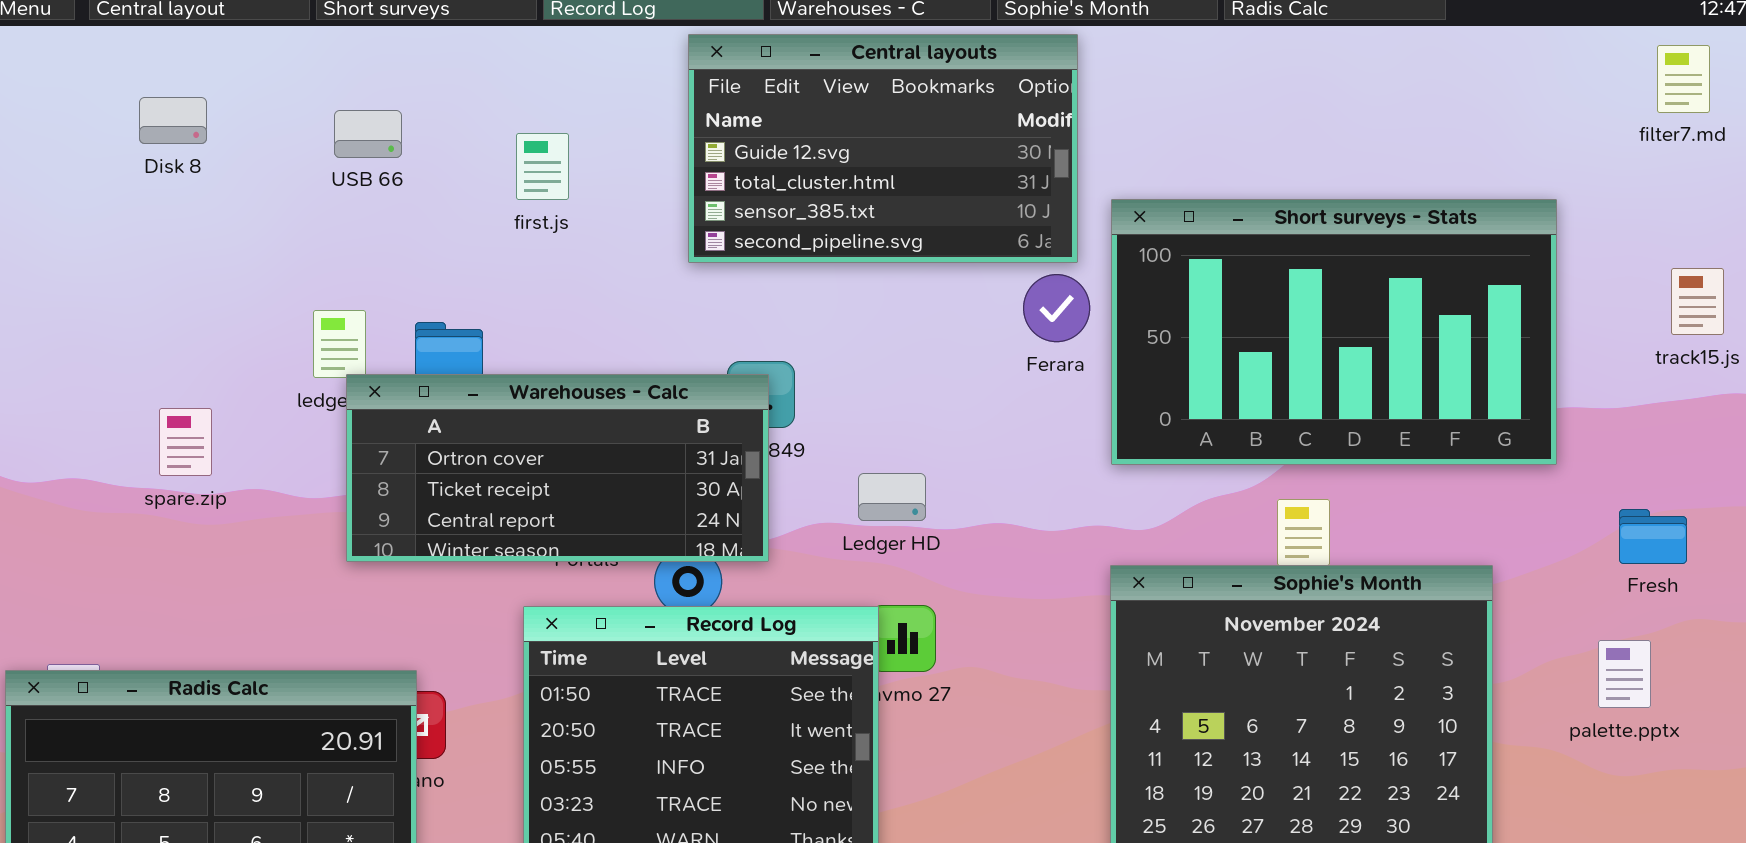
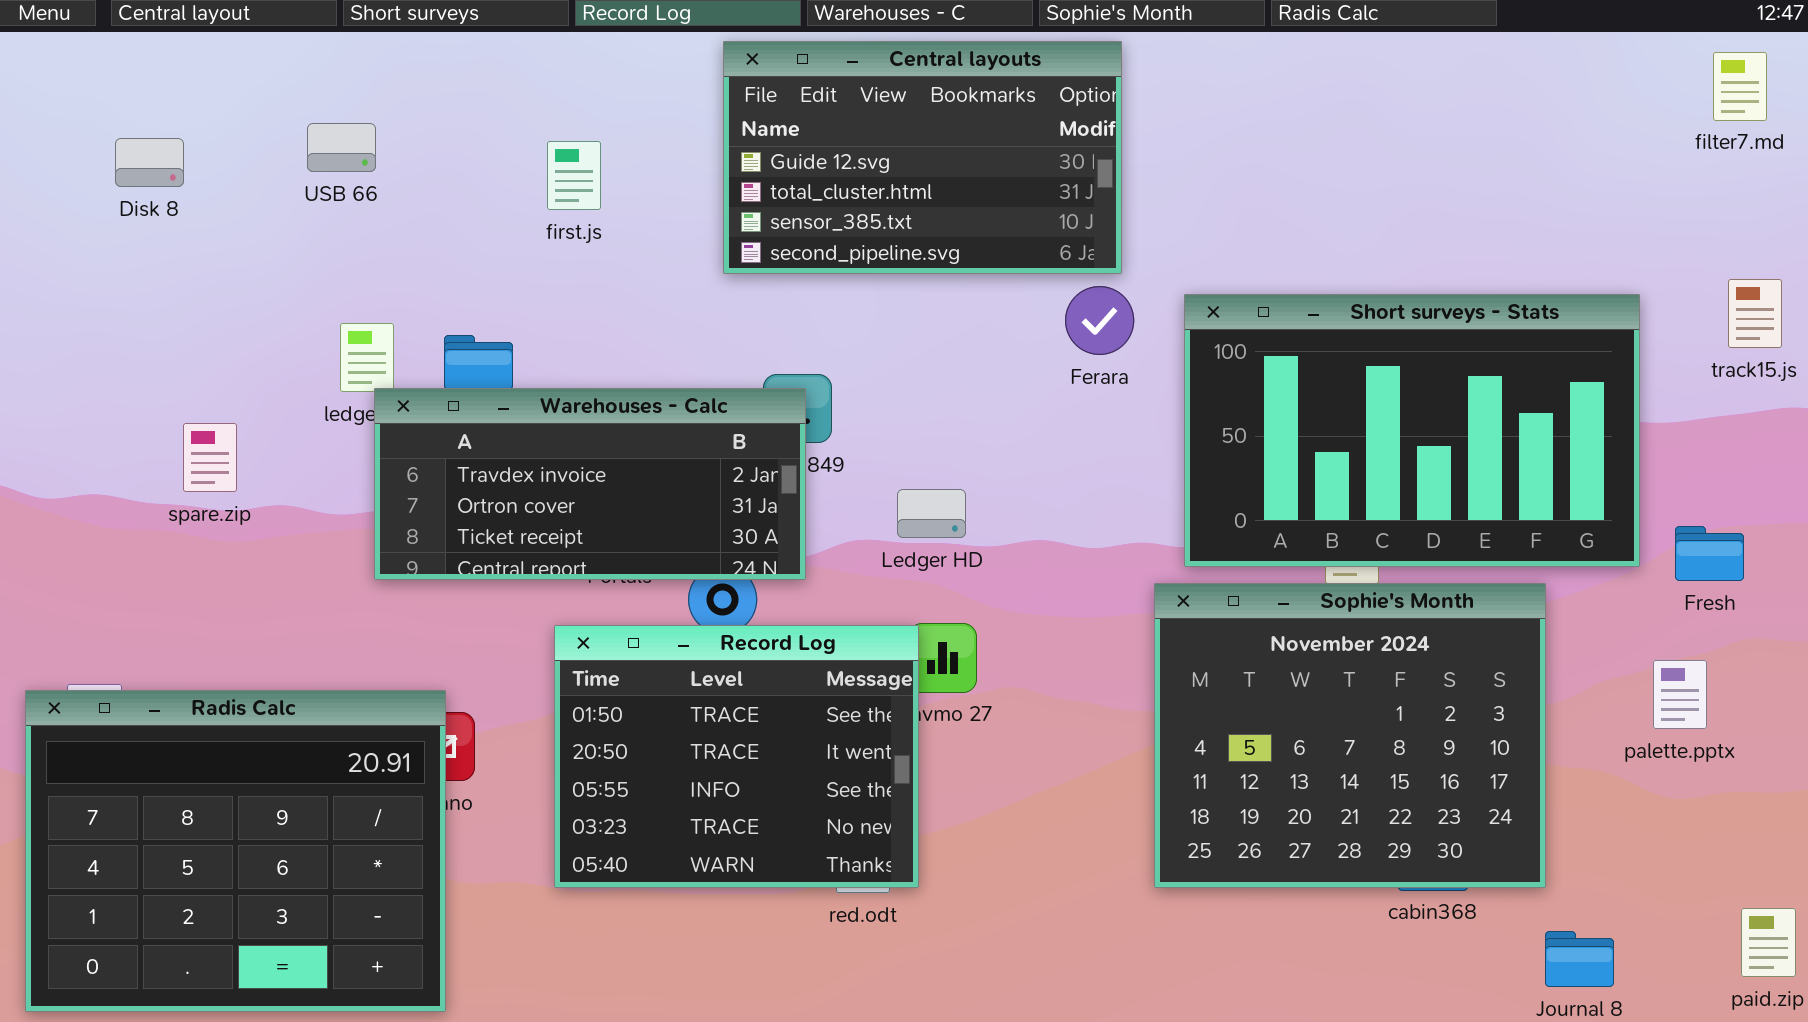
Disk 8: [139,97,207,144] -> [115,138,184,187], moved
USB 66: [334,110,402,158] -> [307,123,376,172], moved
Short surveys - Stats: [1111,199,1557,465] -> [1184,294,1640,567], moved
Warehouses - Calc: [346,374,769,562] -> [374,388,806,580], scrolled up 1 row

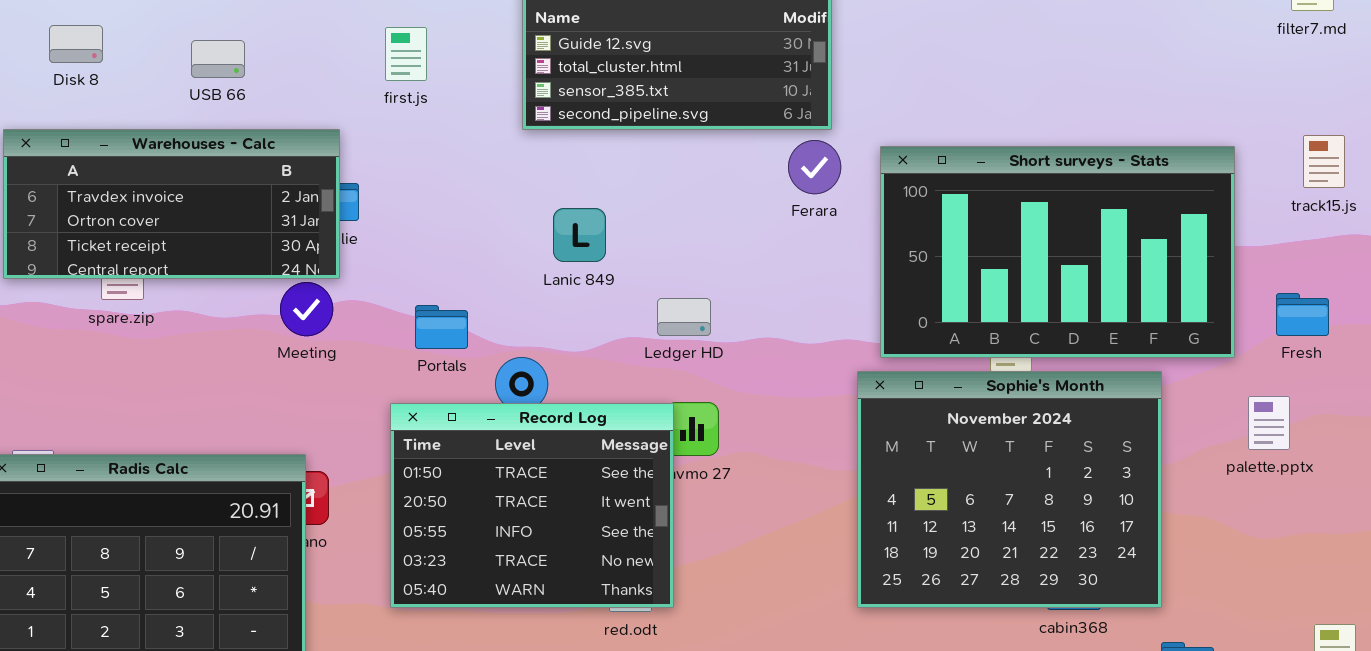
USB 66: [307,123,376,172] -> [191,40,245,78], moved
Warehouses - Calc: [374,388,806,580] -> [3,129,340,279], moved
Fresh: [1675,526,1744,581] -> [1276,293,1329,336], moved
palette.pptx: [1653,660,1707,729] -> [1248,396,1290,450], moved

